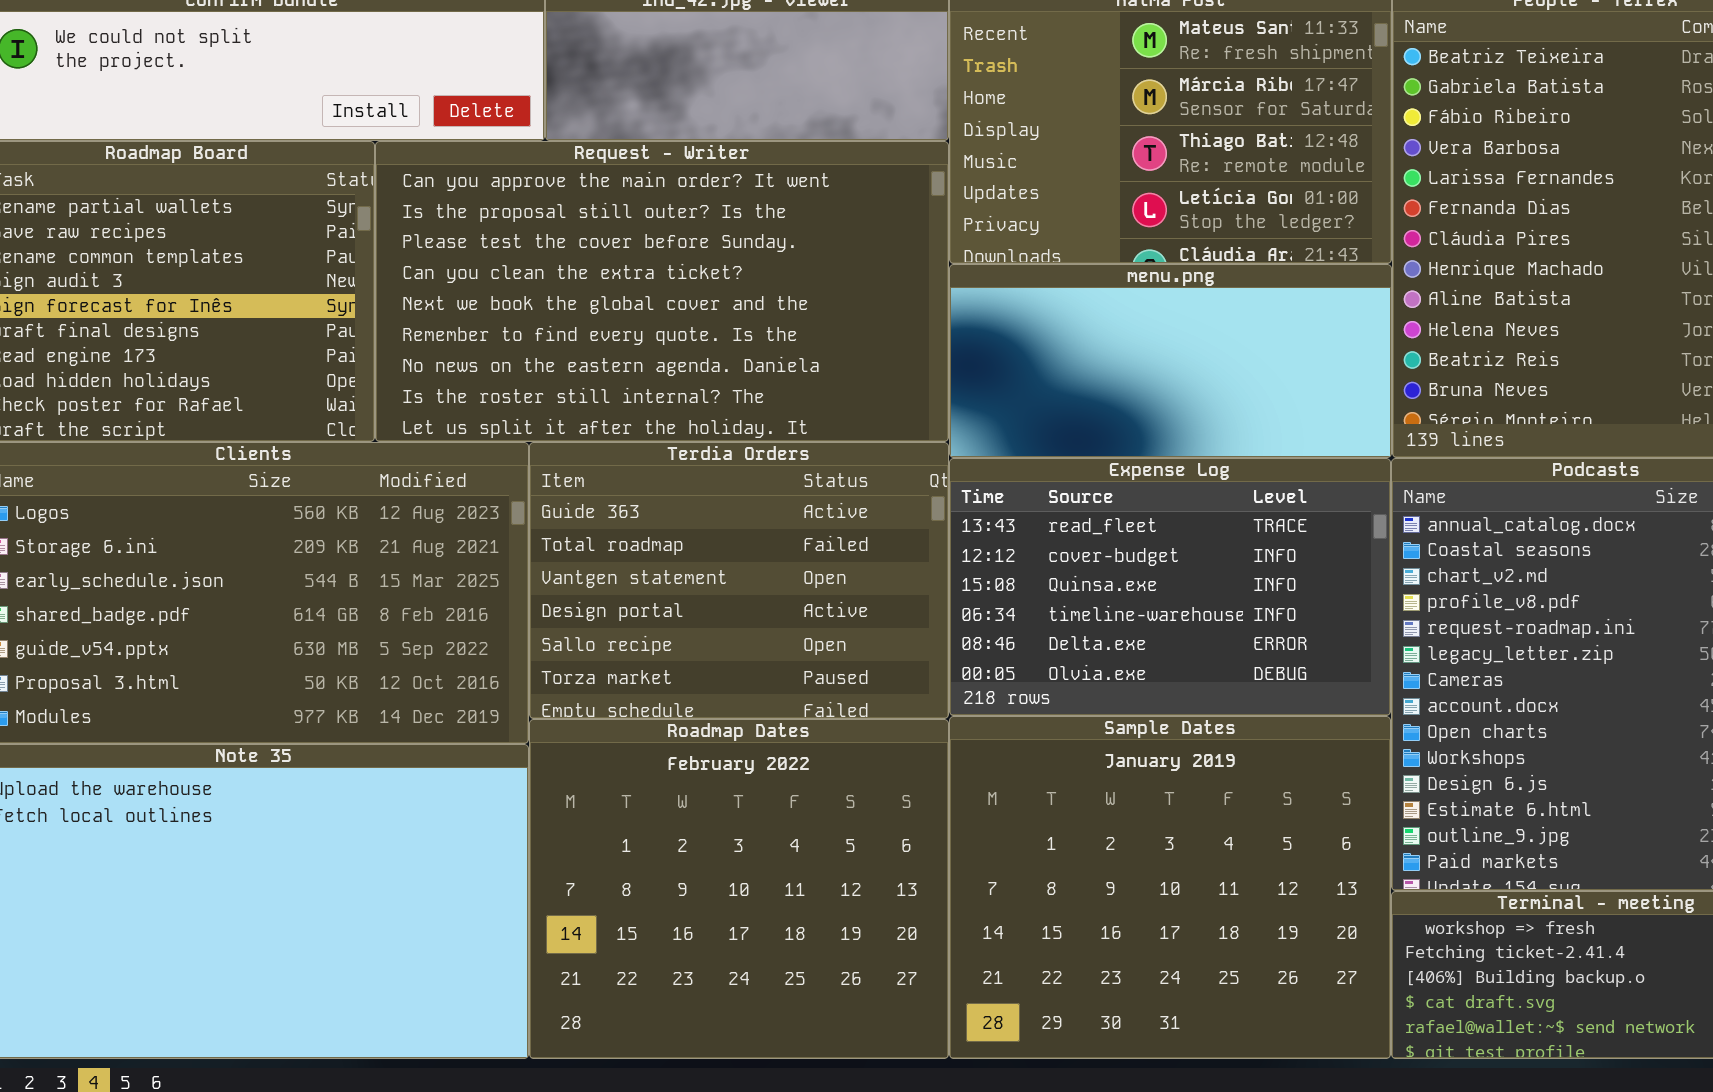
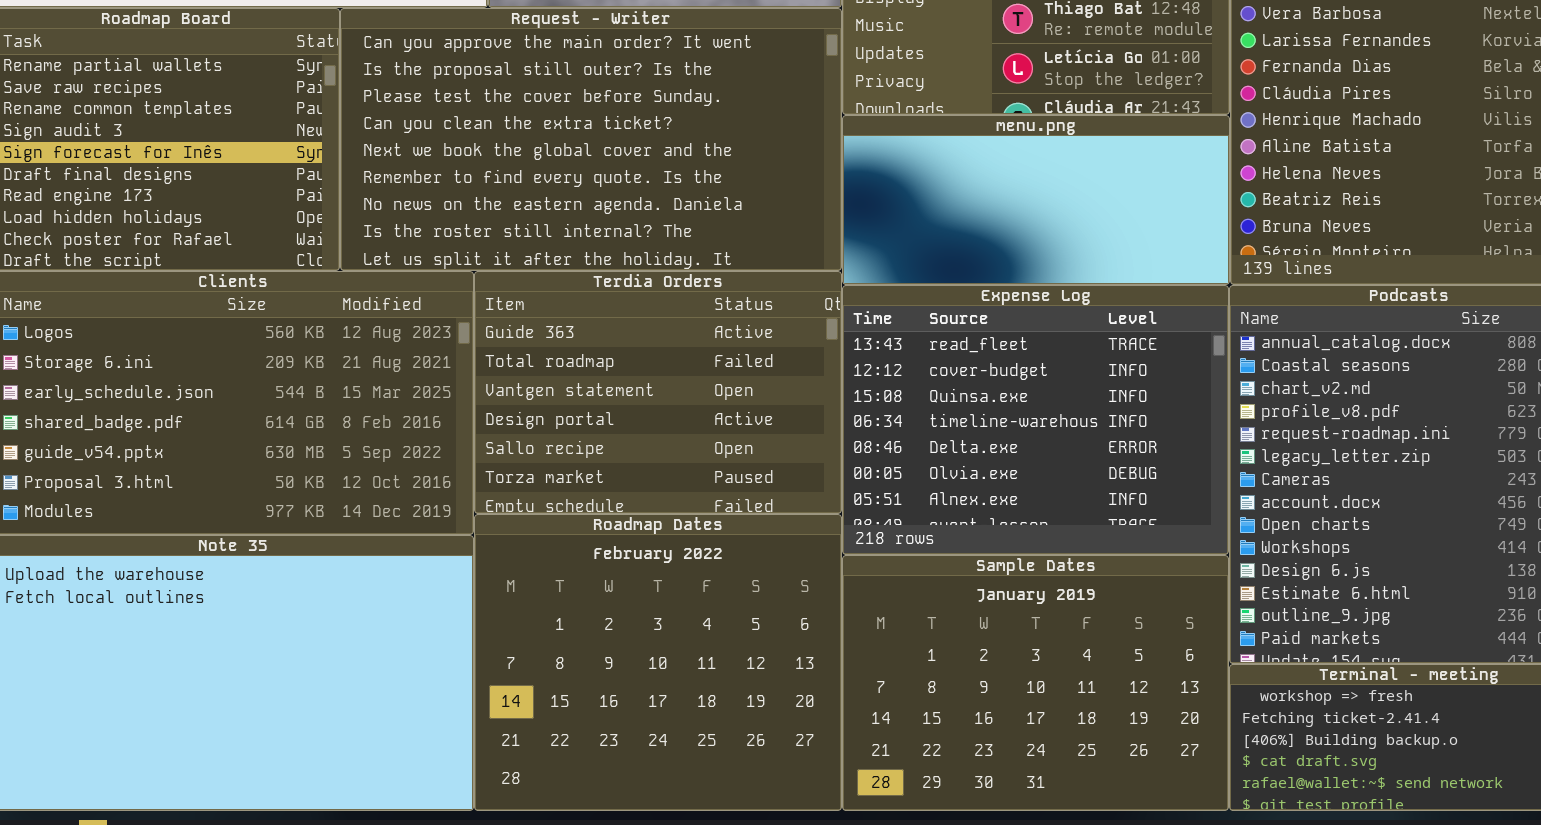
Expense Log: [949,458,1391,716] -> [842,285,1229,555], resized
Sample Dates: [949,716,1391,1059] -> [842,555,1229,811], resized

